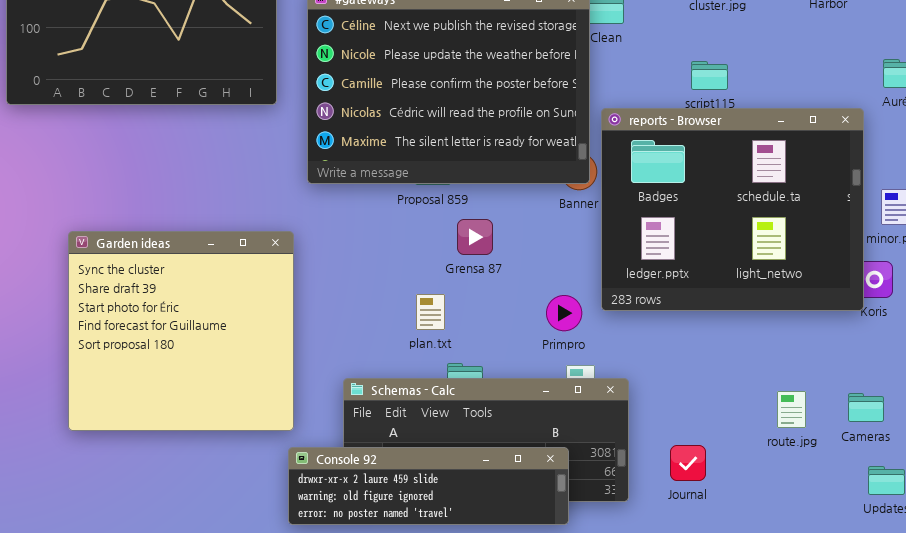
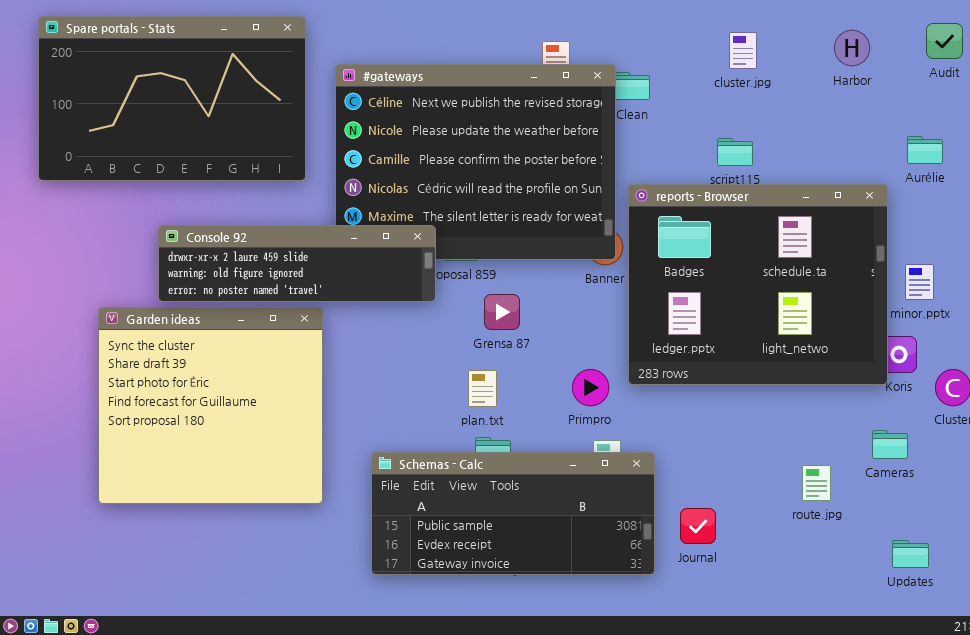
plan.txt: [416,294,445,330] -> [468,370,497,407], moved
Cameras: [848,393,884,422] -> [872,430,908,459], moved
Journal: [670,445,706,481] -> [680,508,716,544], moved
Console 92: [288,447,569,525] -> [158,225,436,302], moved

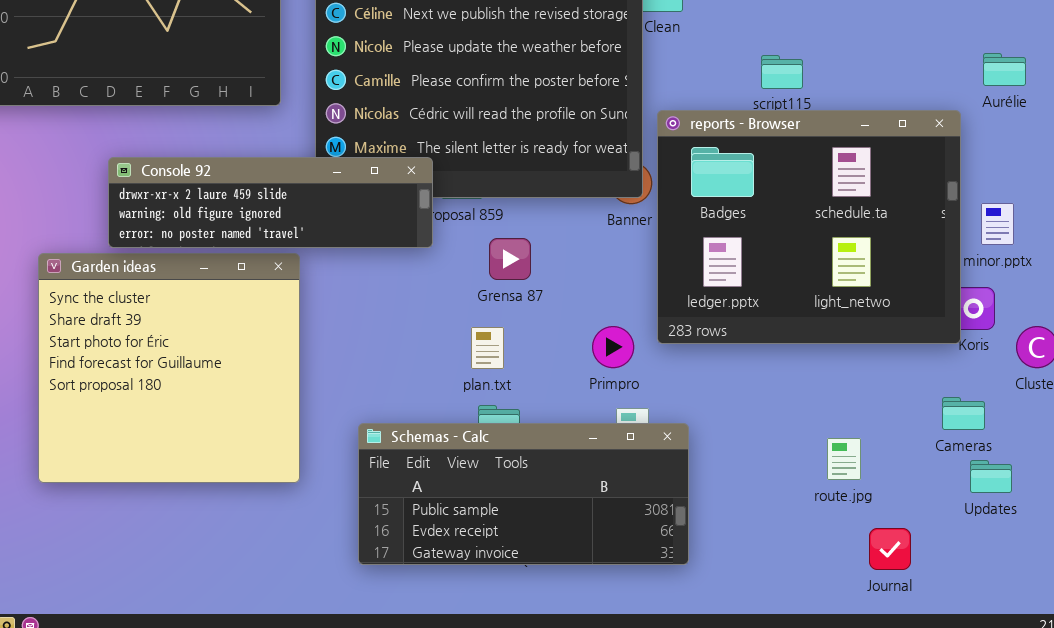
route.jpg: [802,465,831,501] -> [827,438,861,480], moved
Journal: [680,508,716,544] -> [869,528,911,570], moved
Updates: [892,540,929,568] -> [970,460,1012,493], moved

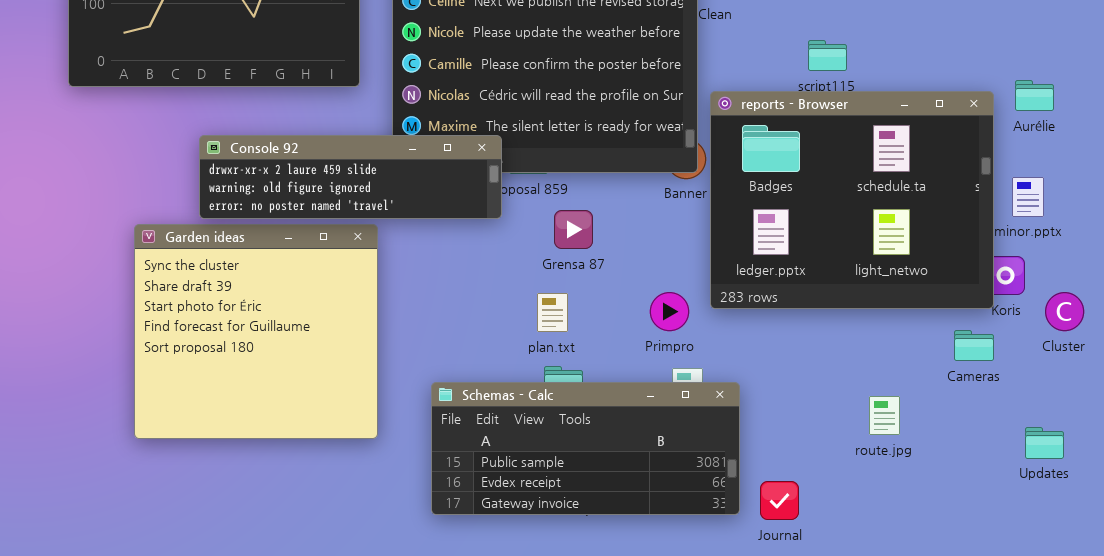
Aurélie: [983,53,1026,86] -> [1015,80,1054,111], moved
Cameras: [942,397,985,430] -> [954,330,994,361], moved
Updates: [970,460,1012,493] -> [1025,427,1064,459], moved
Journal: [869,528,911,570] -> [760,481,799,520], moved

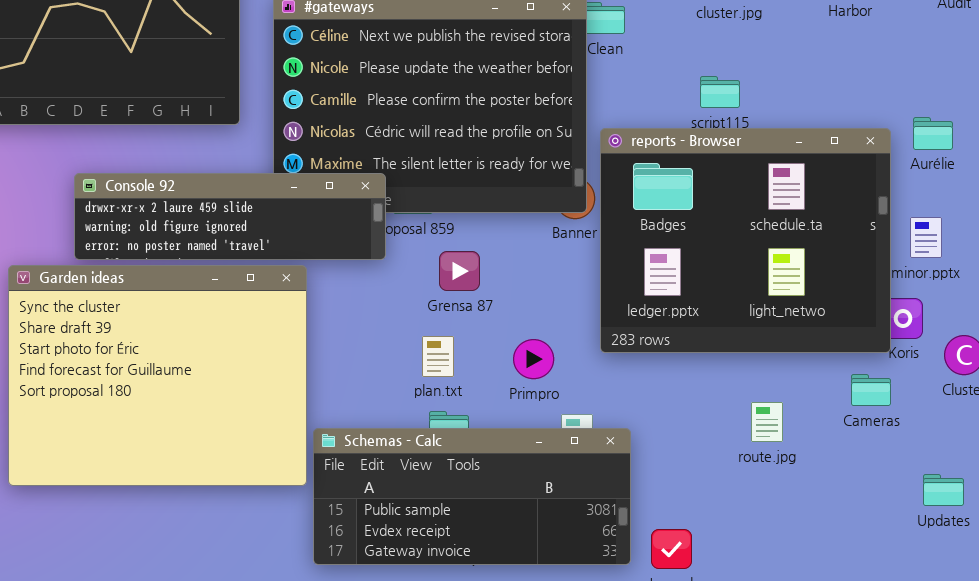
Garden ideas: [134,224,378,439] -> [8,265,307,486], resized
Primpro: [650,292,689,331] -> [513,339,554,379], moved
route.jpg: [869,396,900,435] -> [751,402,783,442], moved

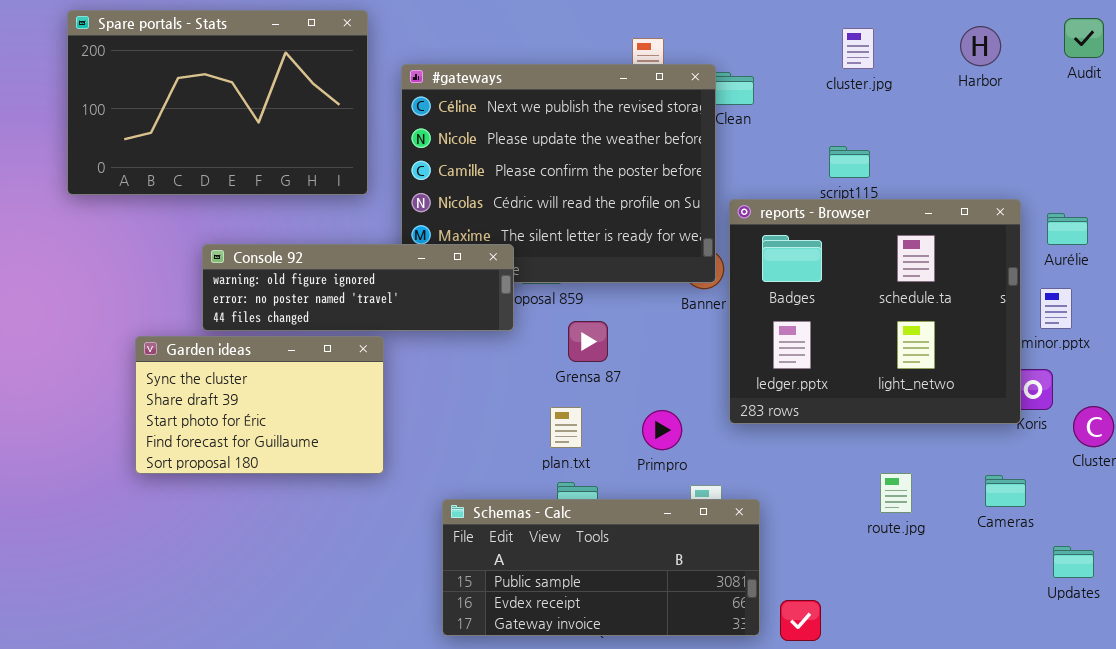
Aurélie: [913,117,953,150] -> [1047,213,1088,245], moved
Console 92: [74,173,386,260] -> [202,244,514,331], scrolled down 1 row
Garden ideas: [8,265,307,486] -> [135,336,384,474], resized
Cameras: [851,374,891,406] -> [985,475,1026,507], moved

